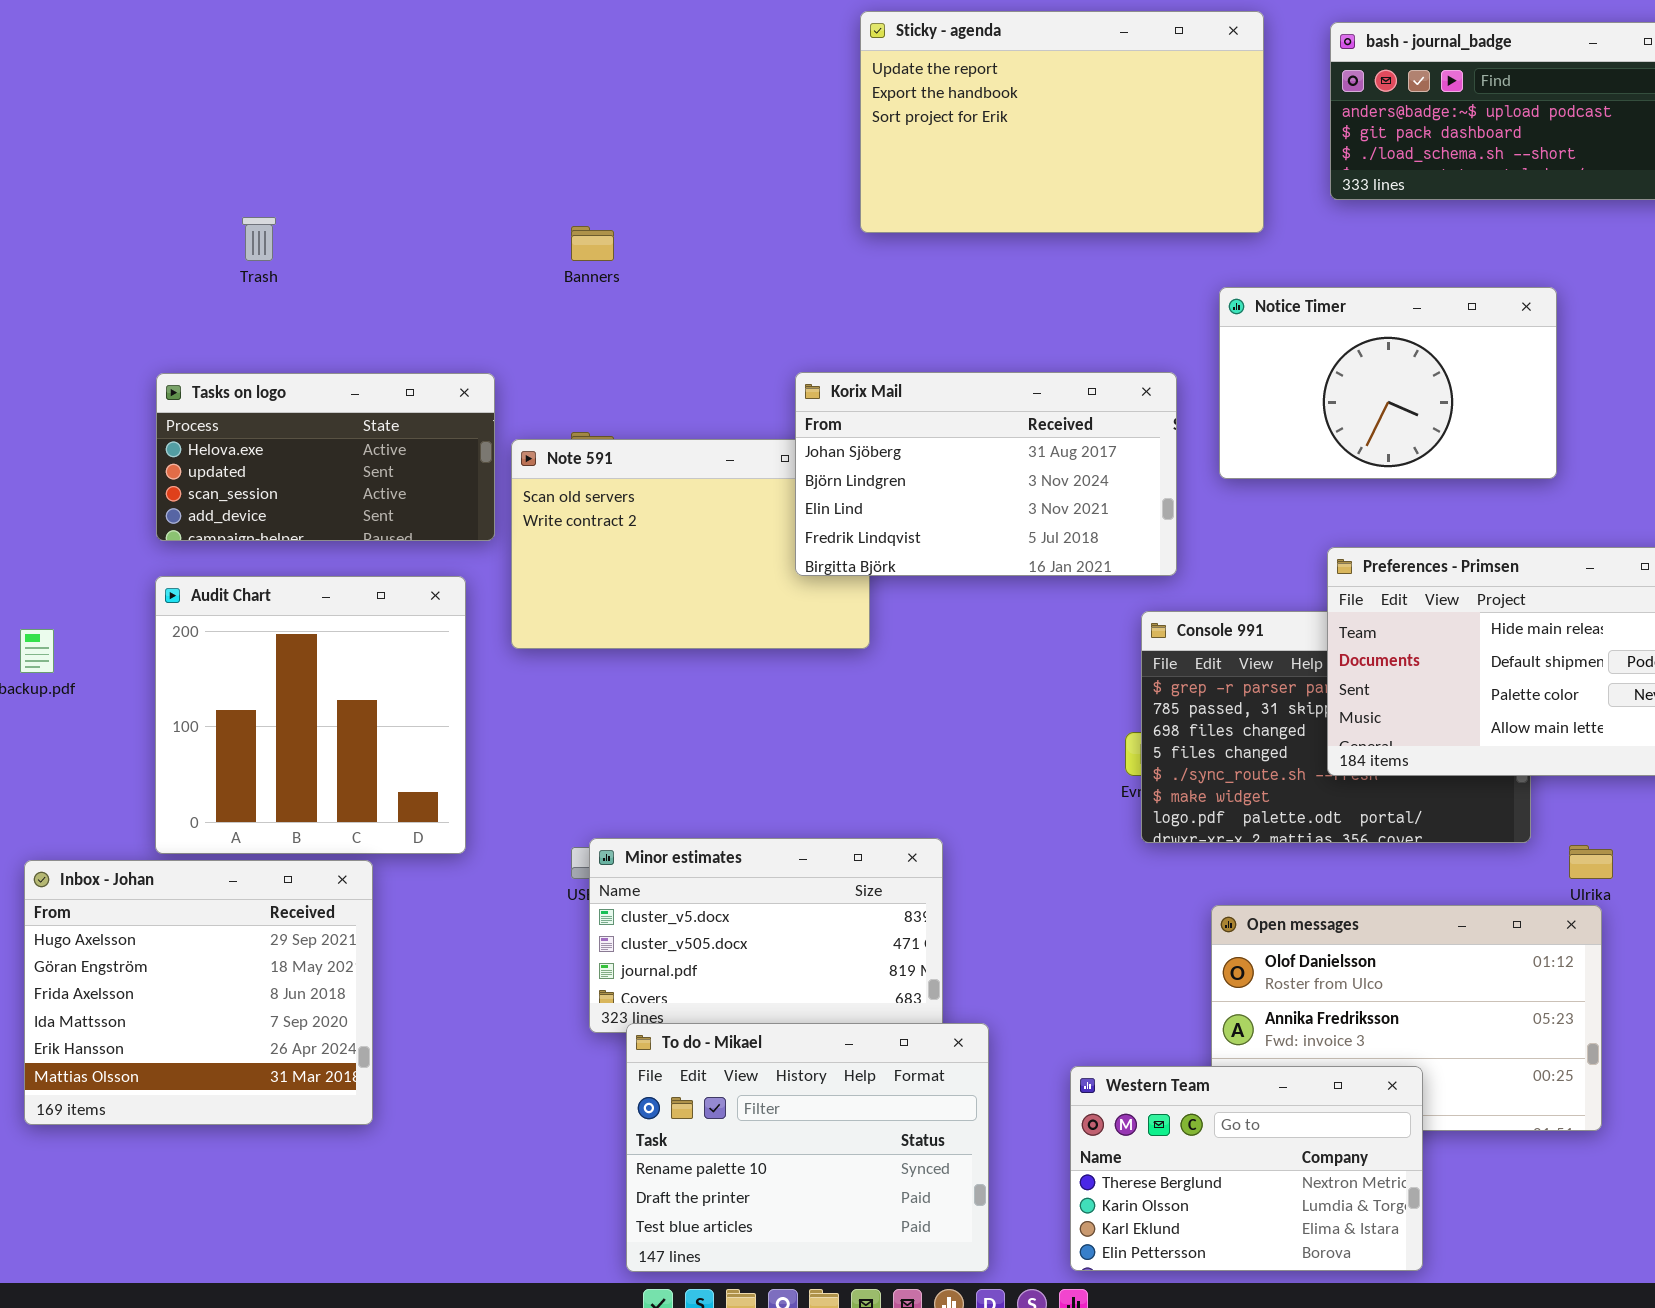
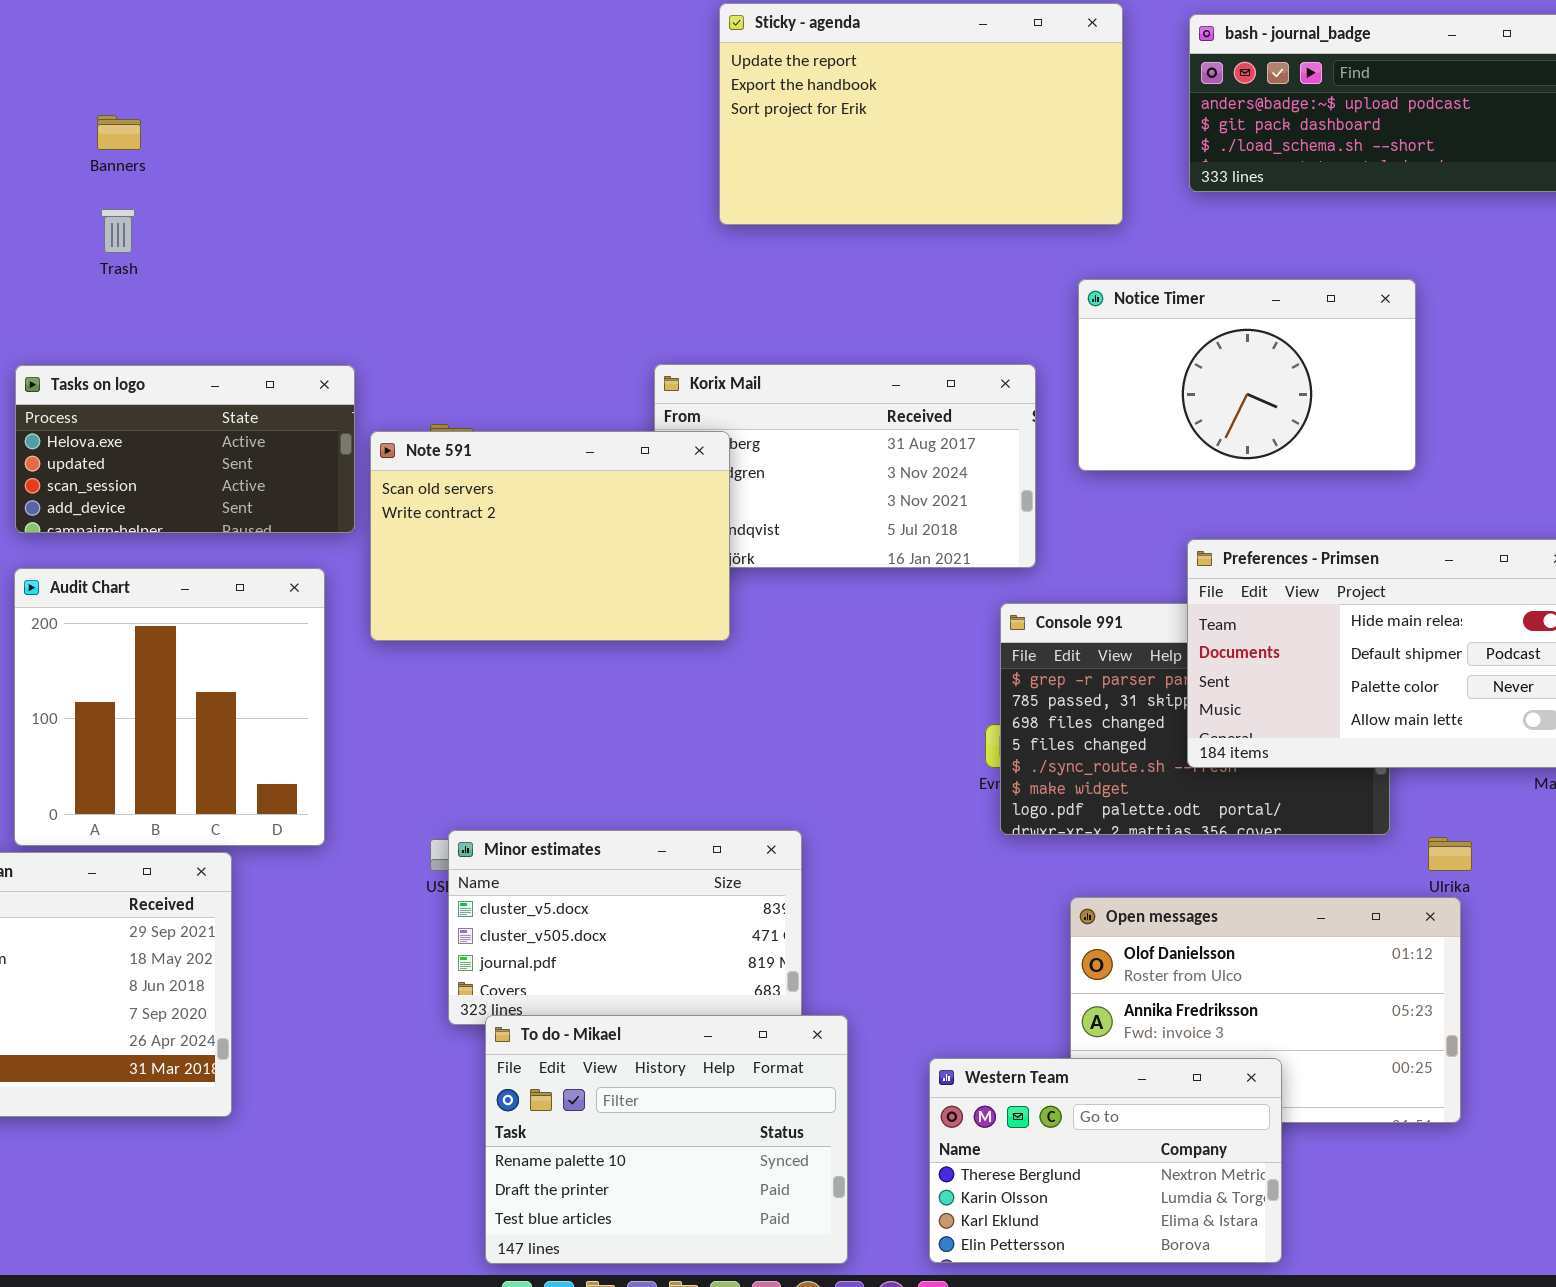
Banners: [571,226,614,261] -> [97,115,141,150], moved
Note 591: [511,439,870,649] -> [370,431,730,641], raised

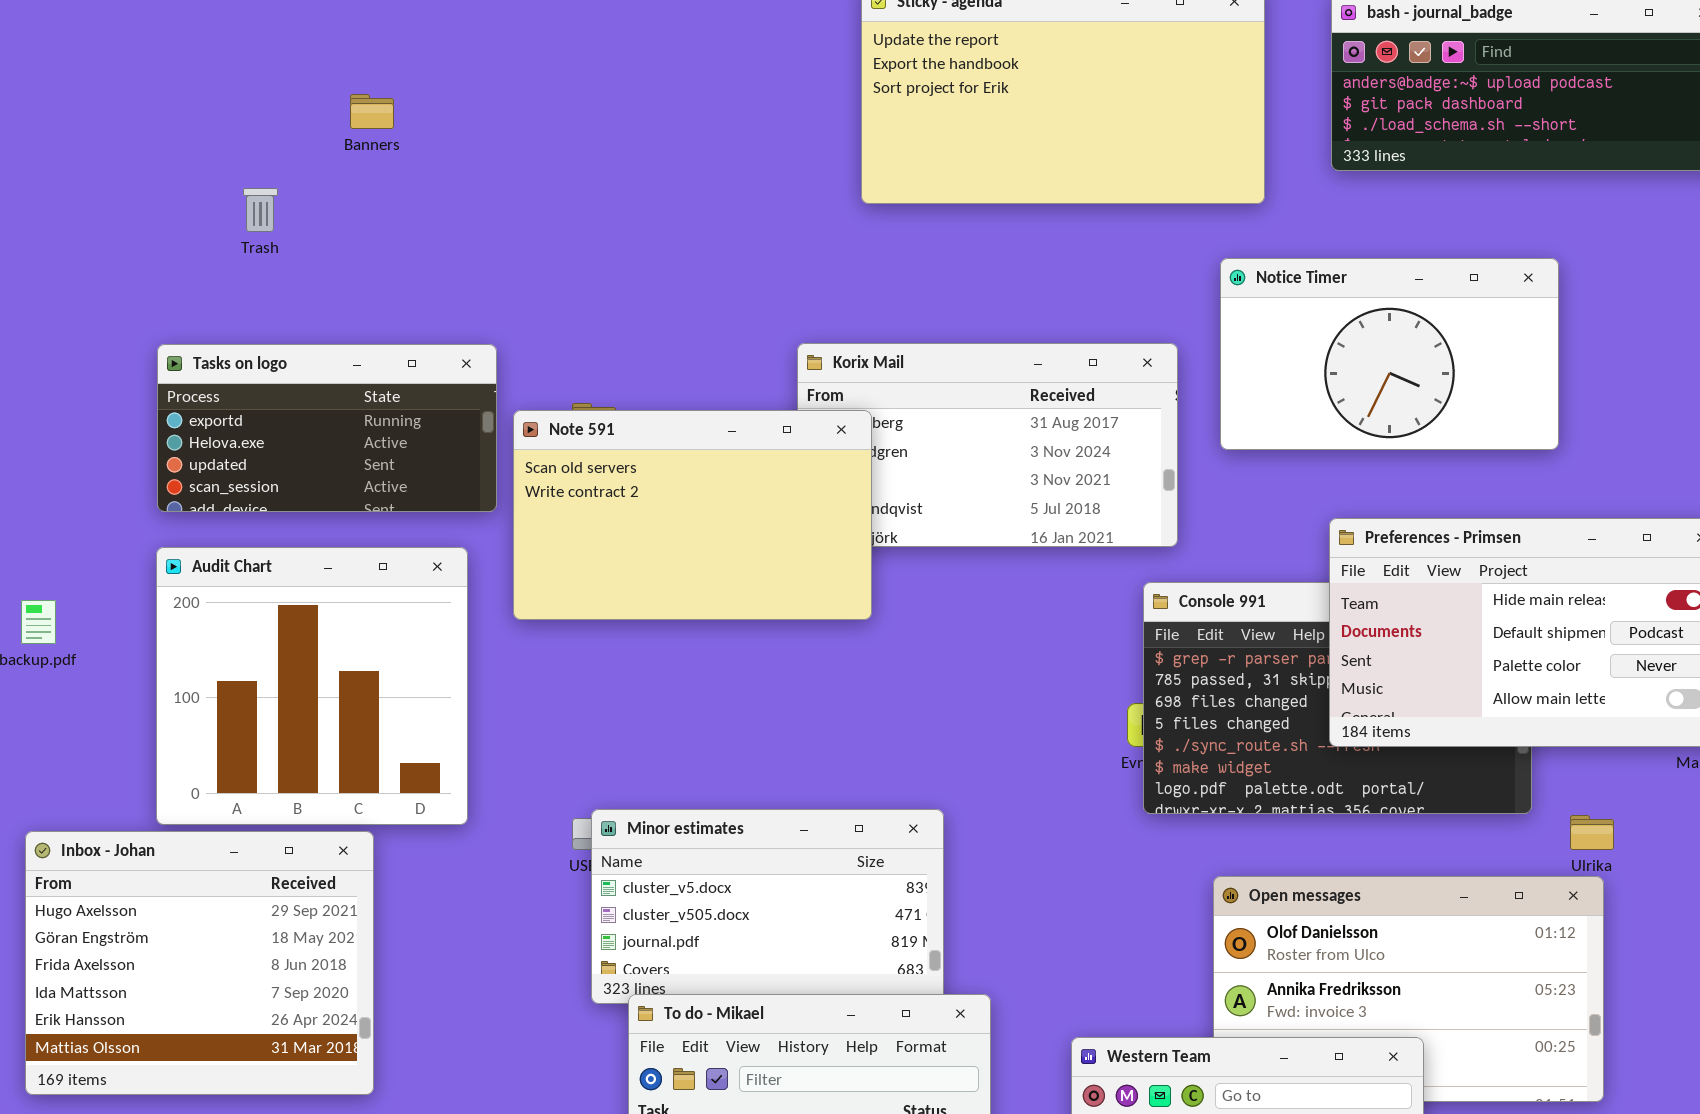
Banners: [97,115,141,150] -> [350,94,394,129], moved
Tasks on logo: [15,365,355,533] -> [157,344,497,512], scrolled up 1 row

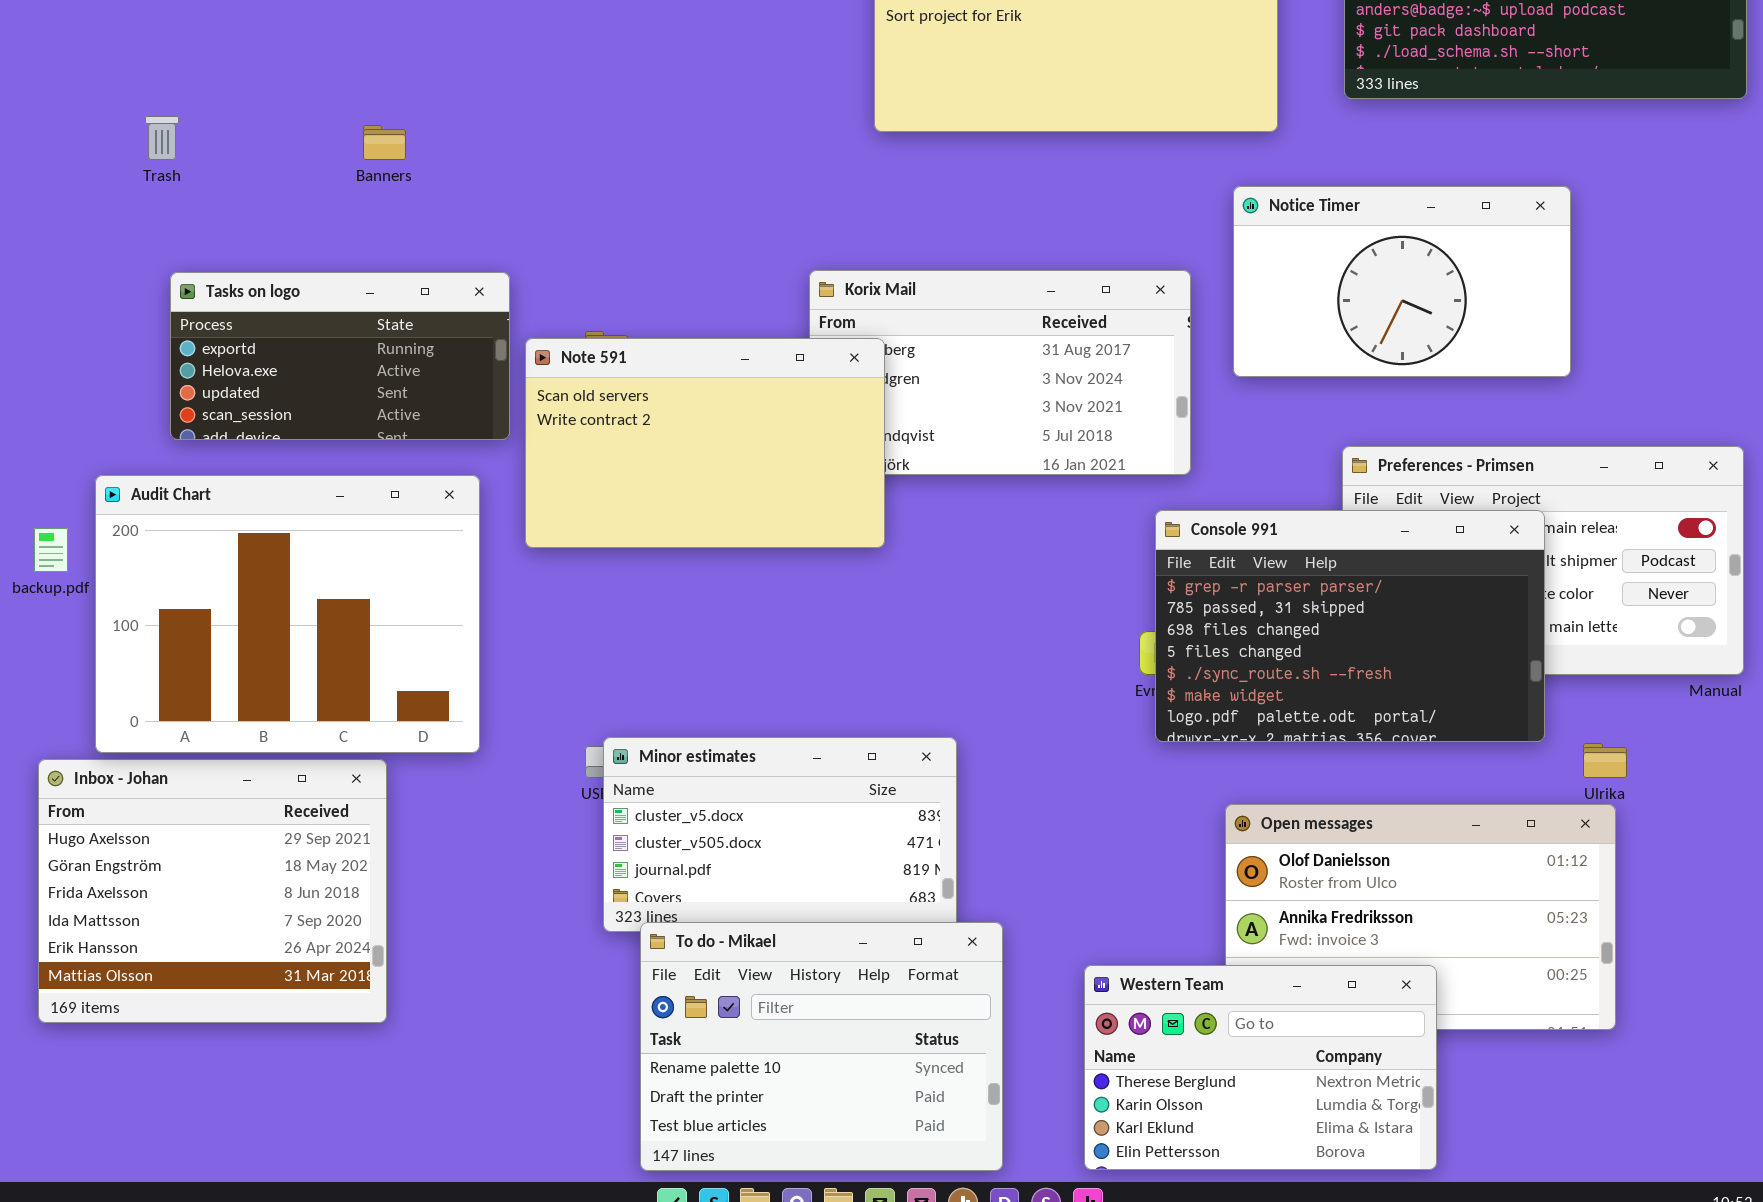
Banners: [350,94,394,129] -> [363,125,406,160], moved
Trash: [243,188,278,232] -> [145,116,179,160], moved
Audit Chart: [156,547,468,825] -> [95,475,480,753], resized
Console 991: [1143,582,1532,814] -> [1155,510,1545,742], raised

